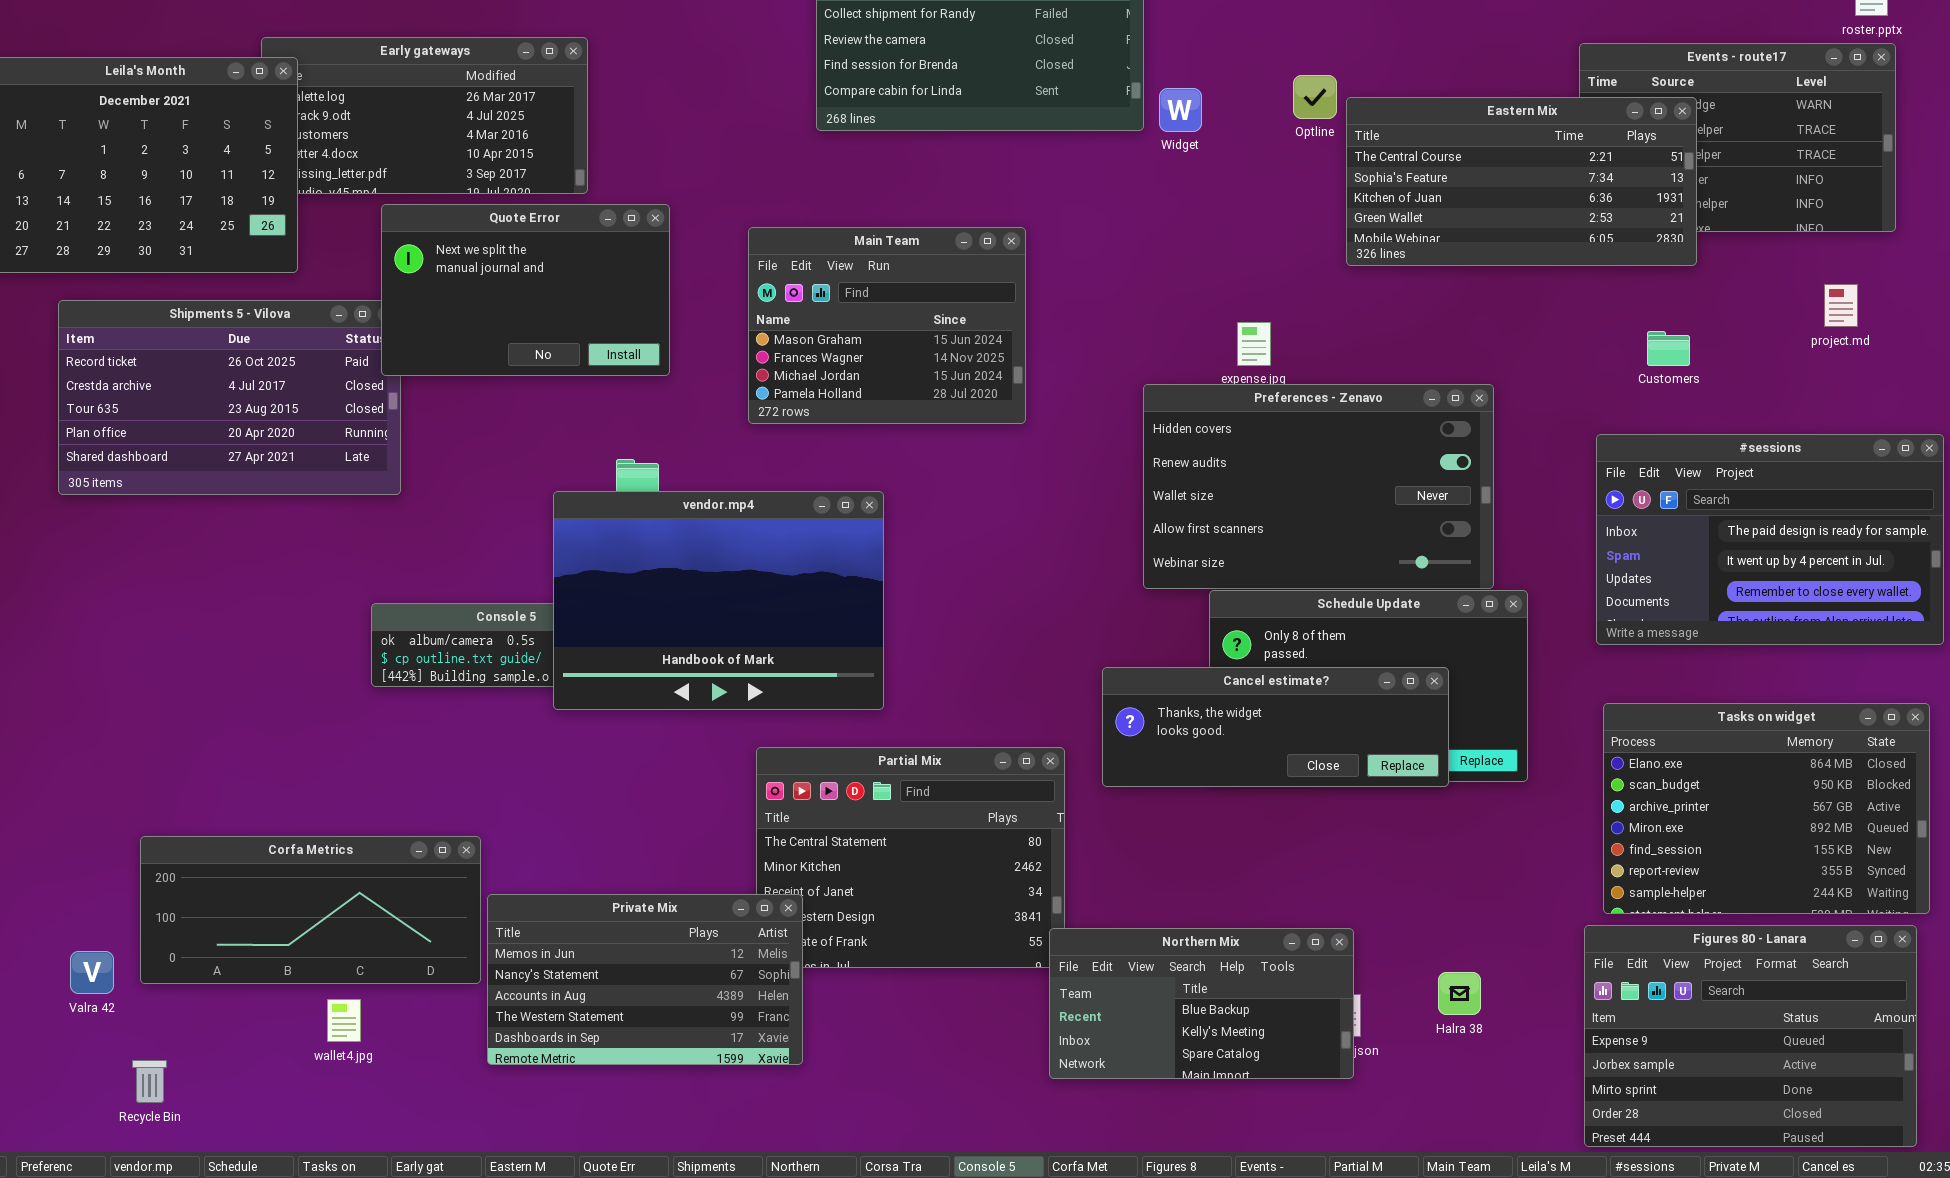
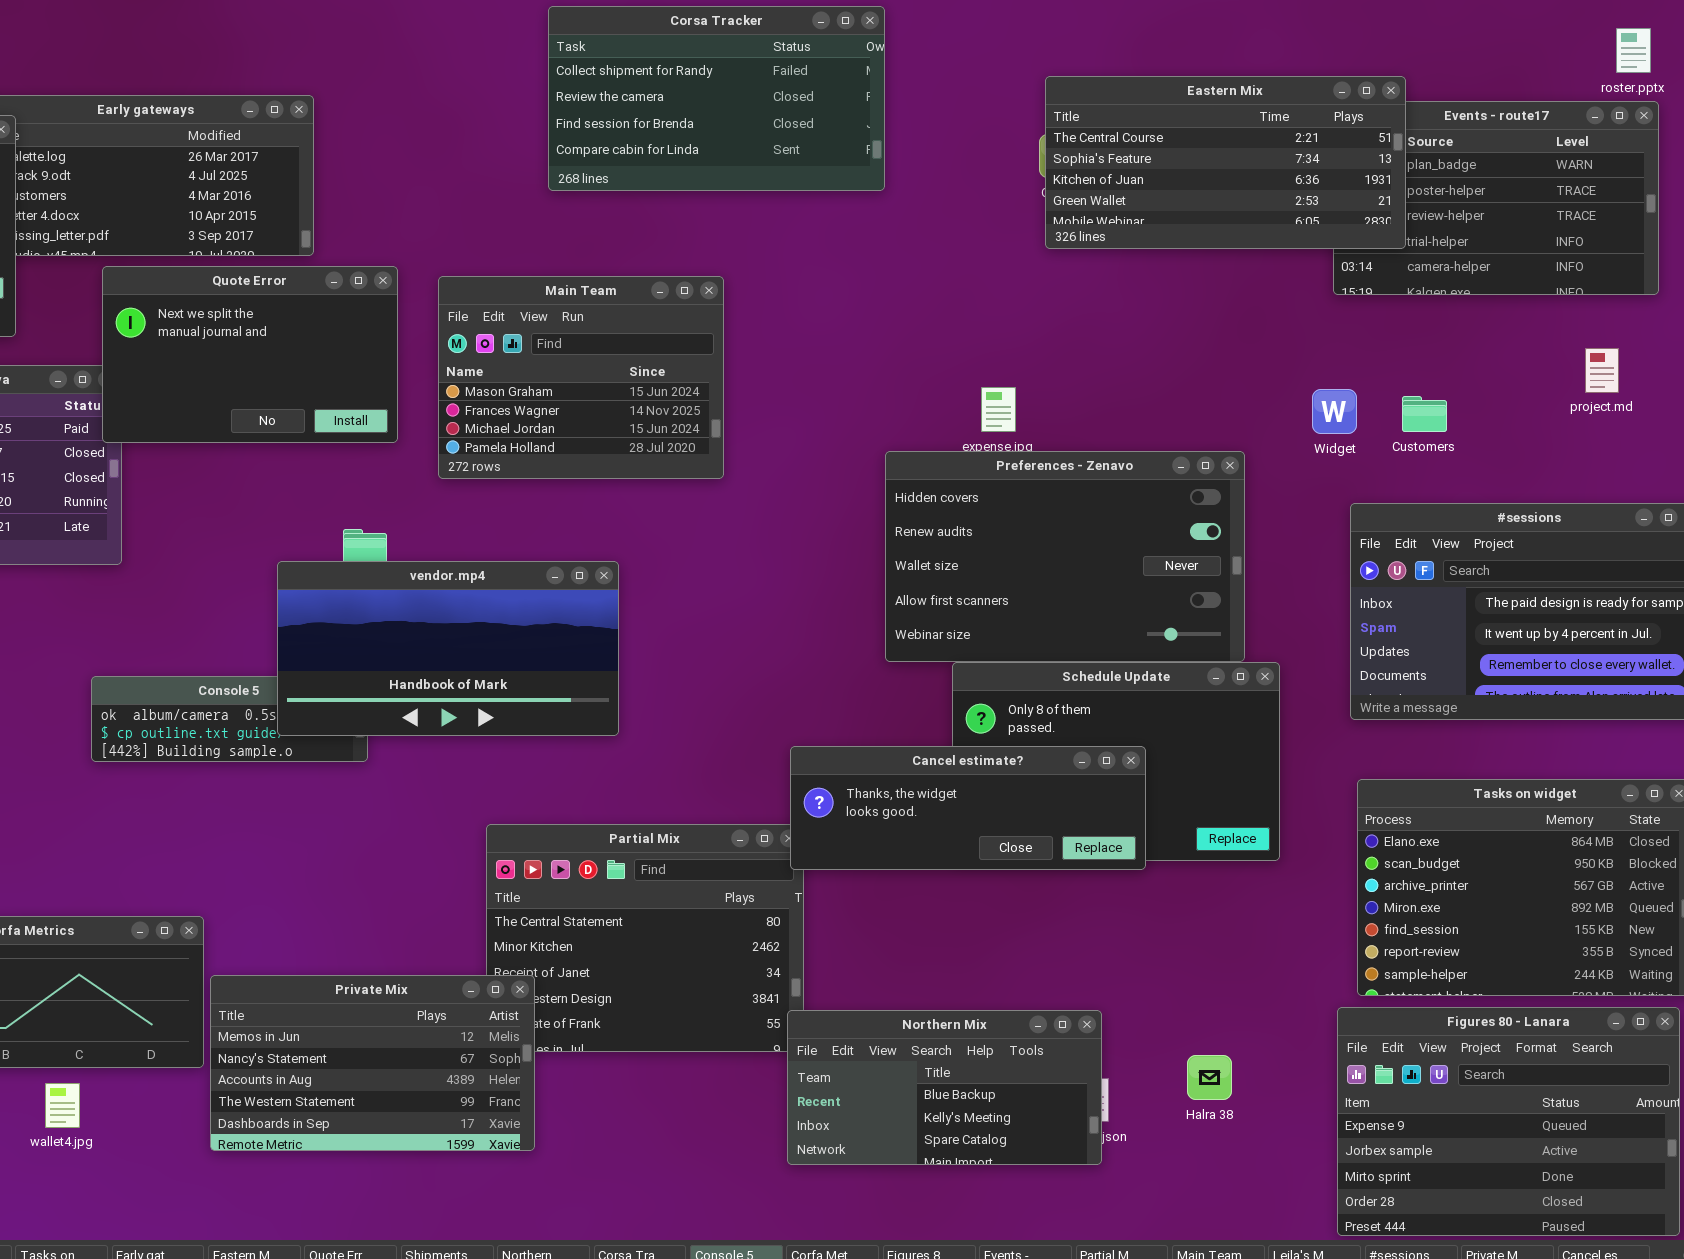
Widget: [1159,88,1202,132] -> [1312,389,1357,434], moved
Eastern Mix: [1346,97,1697,266] -> [1045,76,1406,249], moved
Main Team: [748,227,1026,424] -> [438,276,724,479], moved
vendor.mp4: [553,491,884,710] -> [277,561,619,736], resized
Cancel estimate?: [1102,667,1449,787] -> [790,746,1146,870], moved

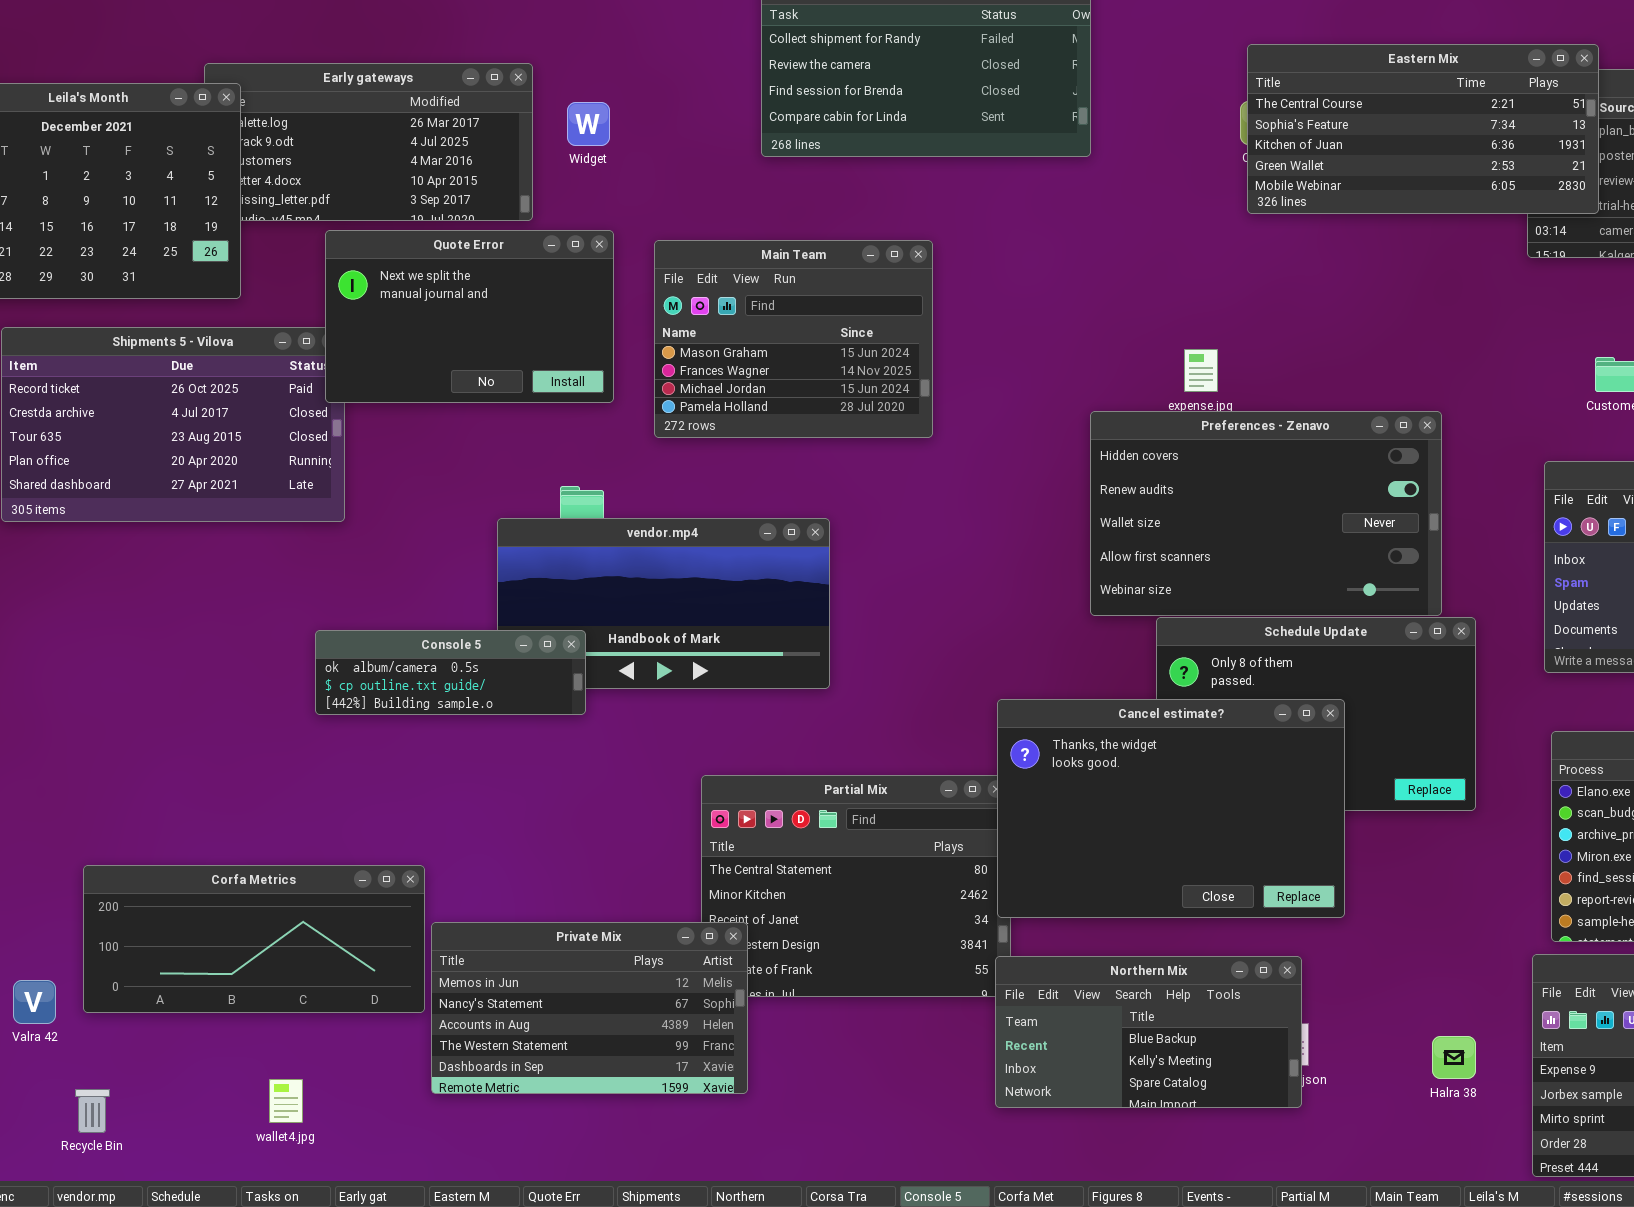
Widget: [1312,389,1357,434] -> [567,102,610,146], moved
Console 5: [91,676,368,762] -> [315,630,586,715], raised
Cancel estimate?: [790,746,1146,870] -> [997,699,1345,918], resized
Halra 38: [1187,1055,1232,1100] -> [1432,1036,1476,1079], moved
wallet4.jpg: [45,1083,80,1128] -> [269,1079,303,1123], moved

